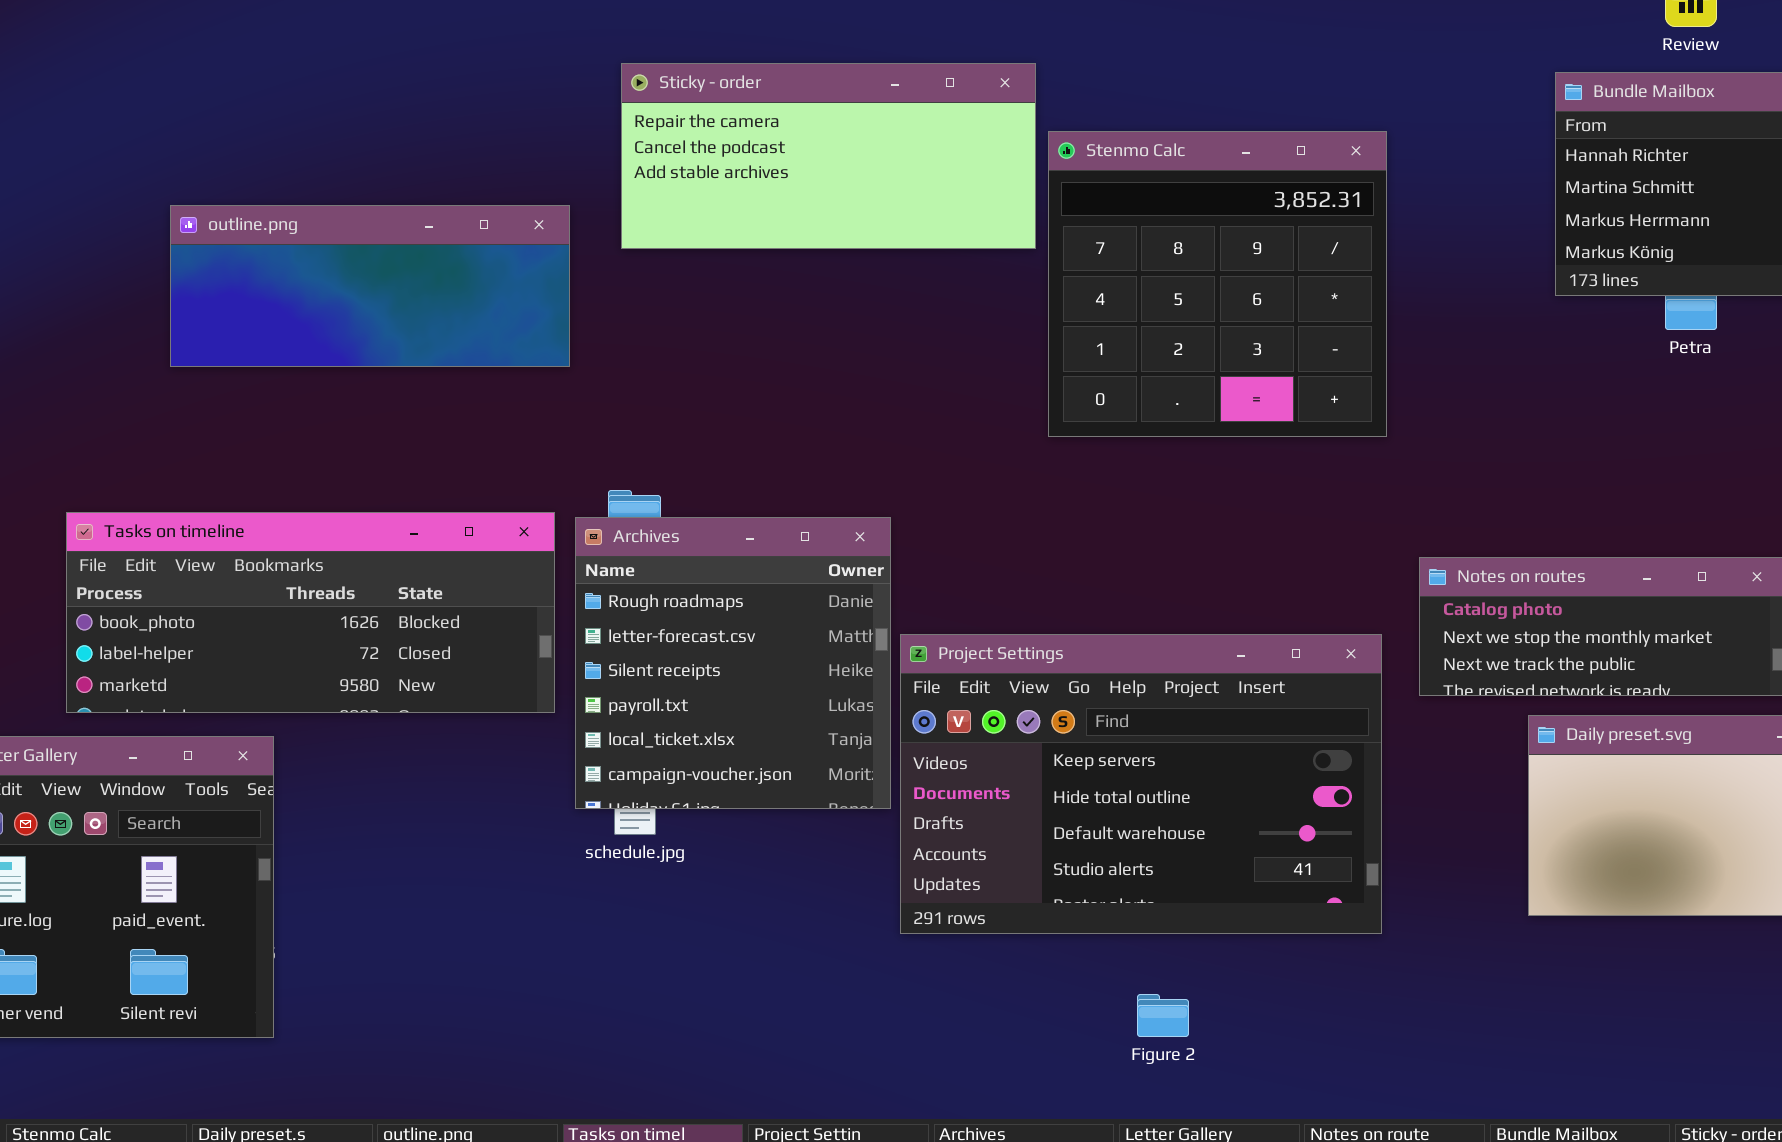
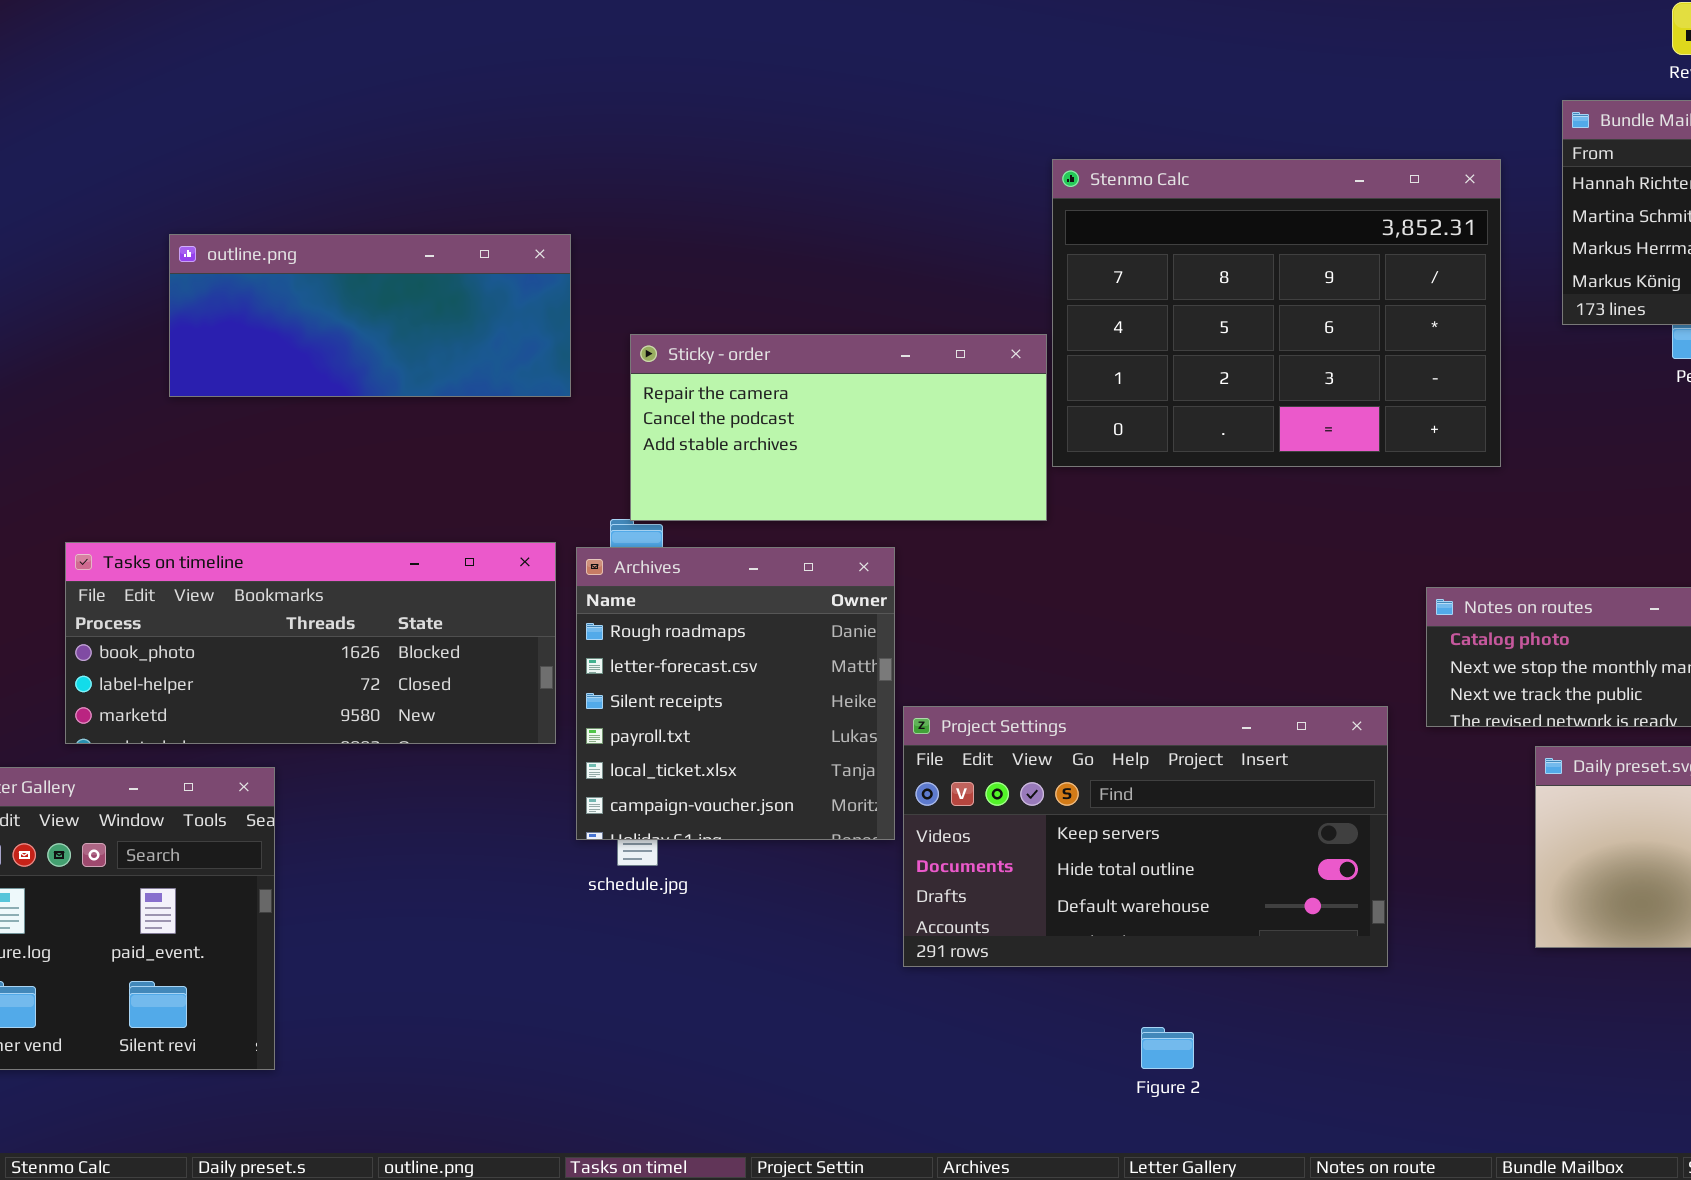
Sticky - order: [621,63,1036,249] -> [630,334,1047,521], moved
Stenmo Calc: [1048,131,1387,437] -> [1052,159,1501,467], resized
Project Settings: [900,634,1382,934] -> [903,706,1388,967], resized

